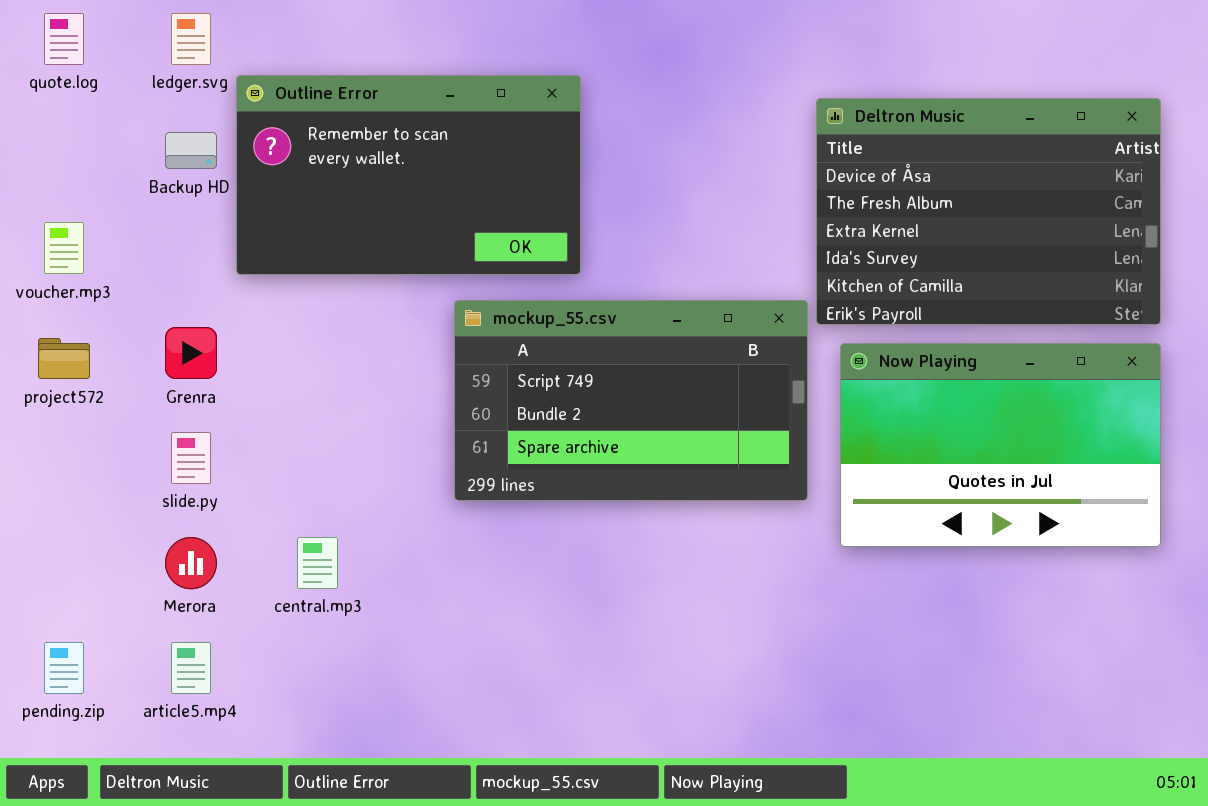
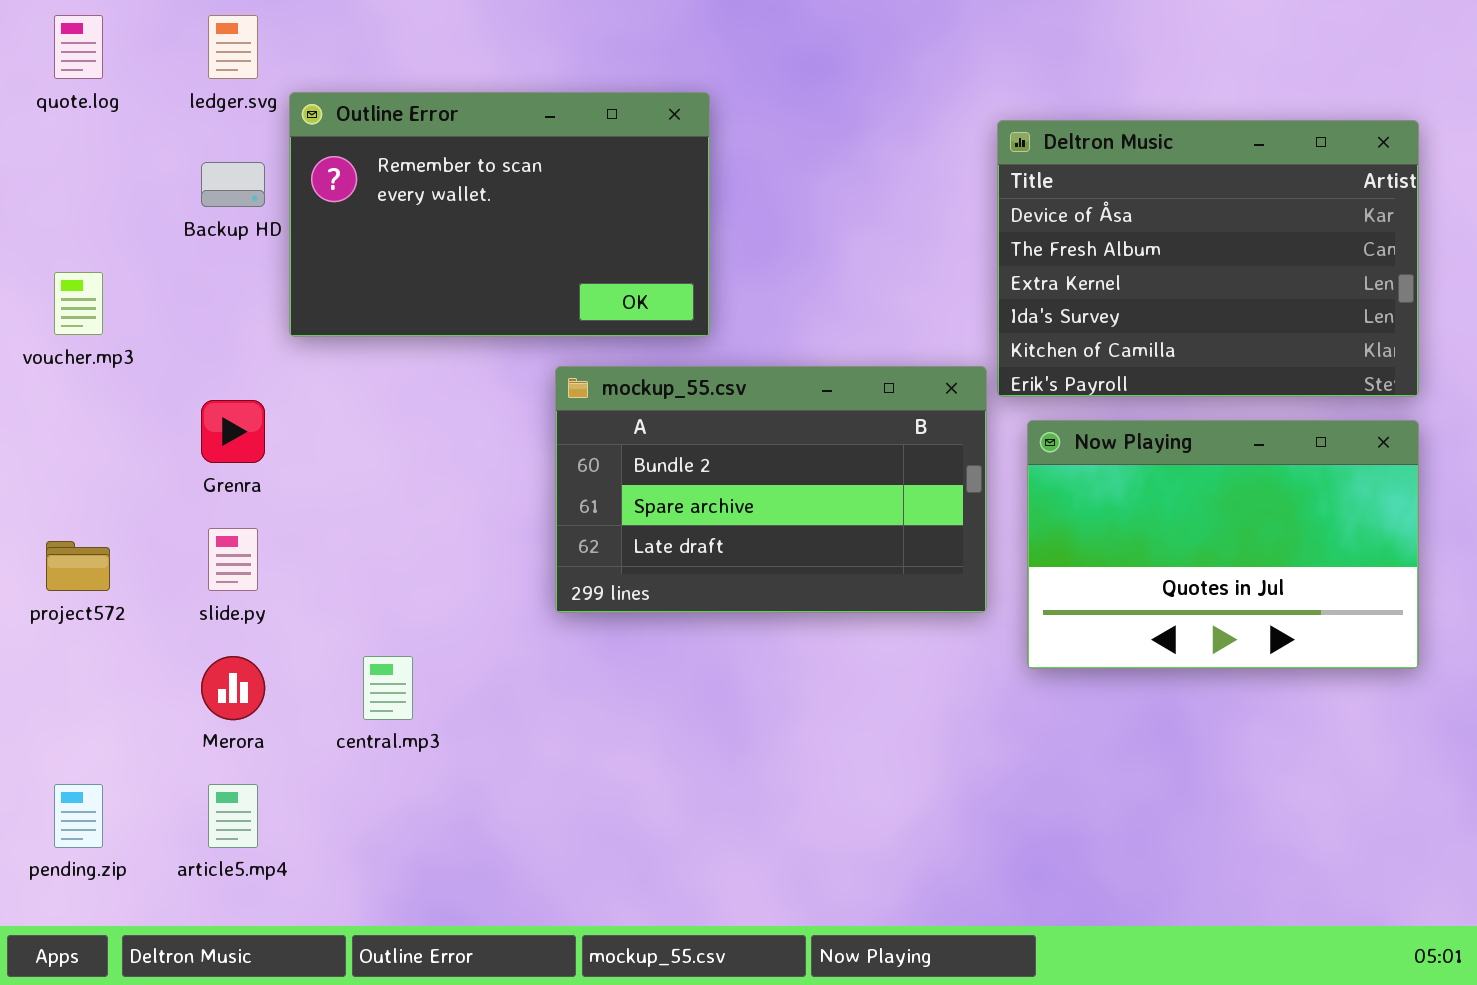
mockup_55.csv: [454,300,808,501] -> [555,366,987,613], scrolled down 1 row
project572: [38,338,90,379] -> [46,541,110,591], moved

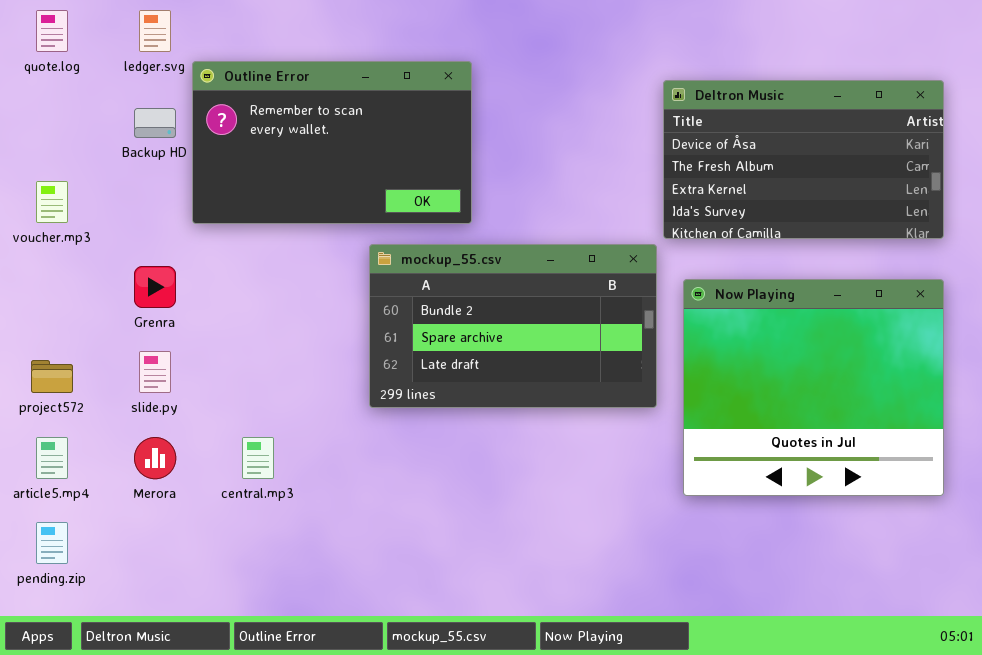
Deltron Music: [997,120,1419,397] -> [663,80,944,239], resized
Now Playing: [1027,420,1419,669] -> [683,279,944,496], resized
article5.mp4: [208,784,258,848] -> [36,437,68,479], moved

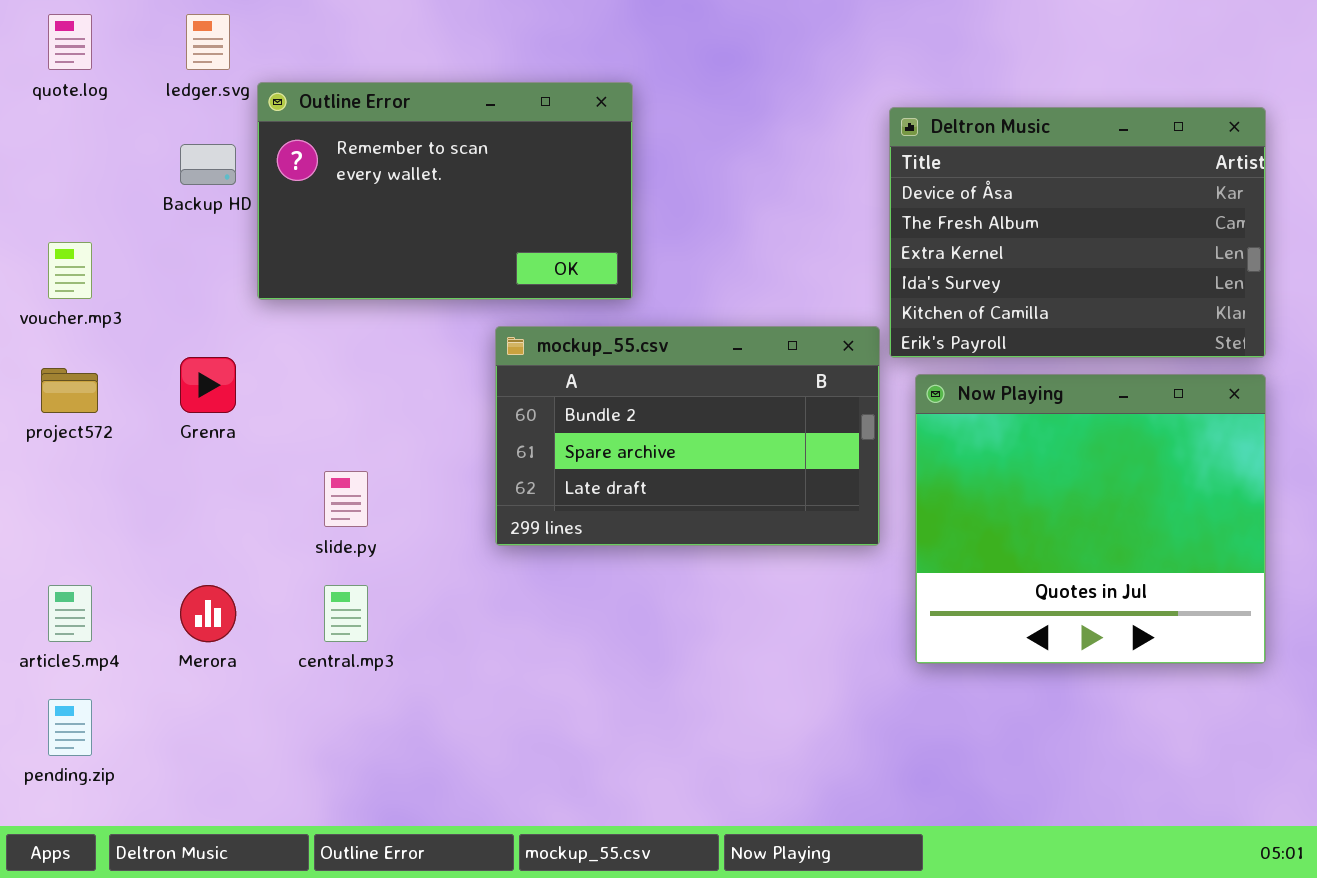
Deltron Music: [663,80,944,239] -> [889,107,1266,358], resized
slide.py: [139,351,171,393] -> [324,471,368,527], moved
project572: [31,360,73,393] -> [41,368,98,413], moved

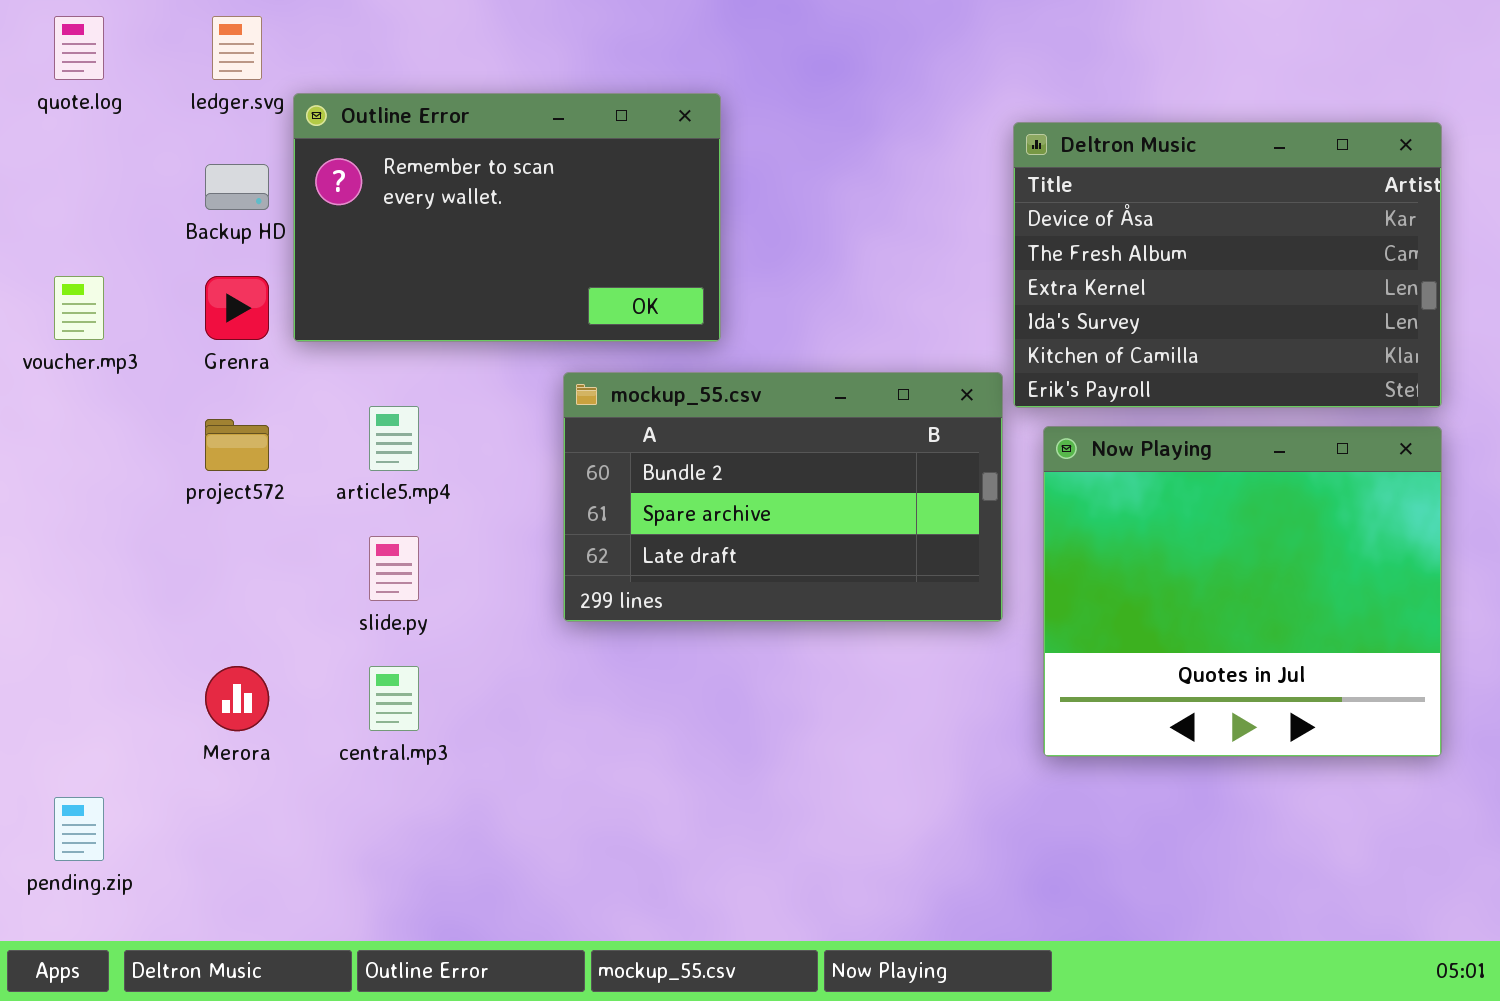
Grenra: [180,357,236,413] -> [205,276,269,340], moved
project572: [41,368,98,413] -> [205,419,269,471], moved
article5.mp4: [48,585,92,642] -> [369,406,419,471], moved

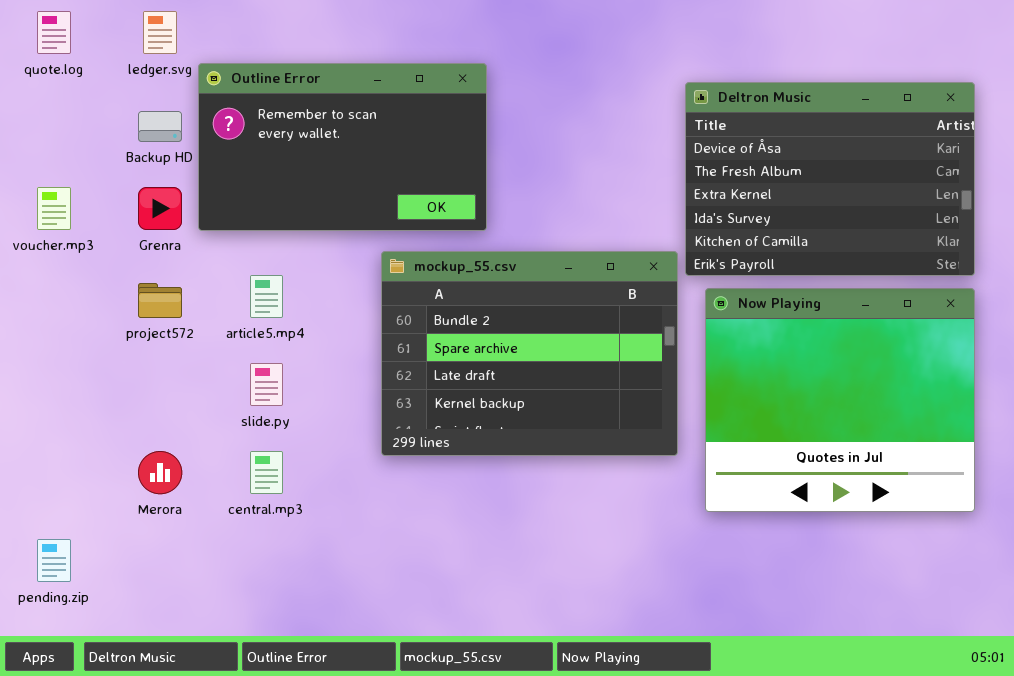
mockup_55.csv: [563,372,1003,622] -> [381,251,678,456], resized

